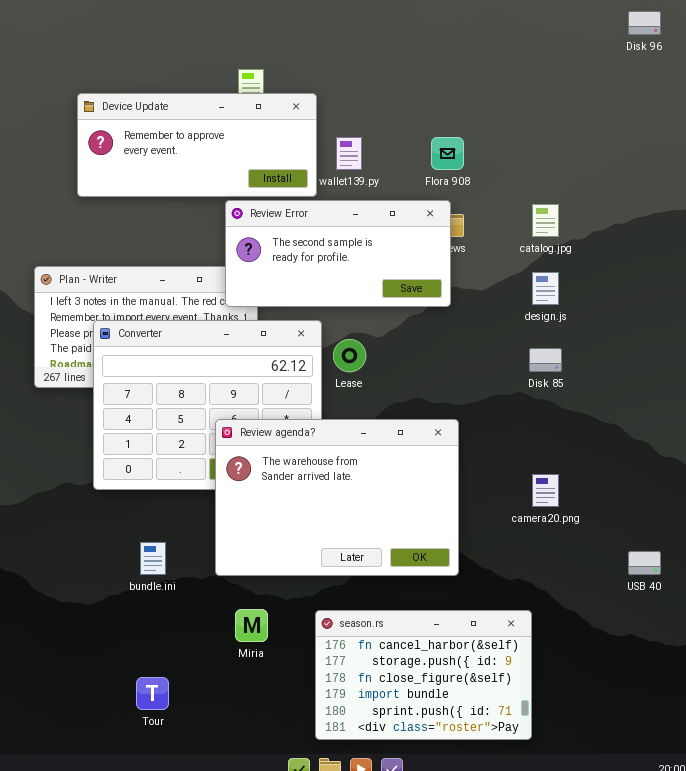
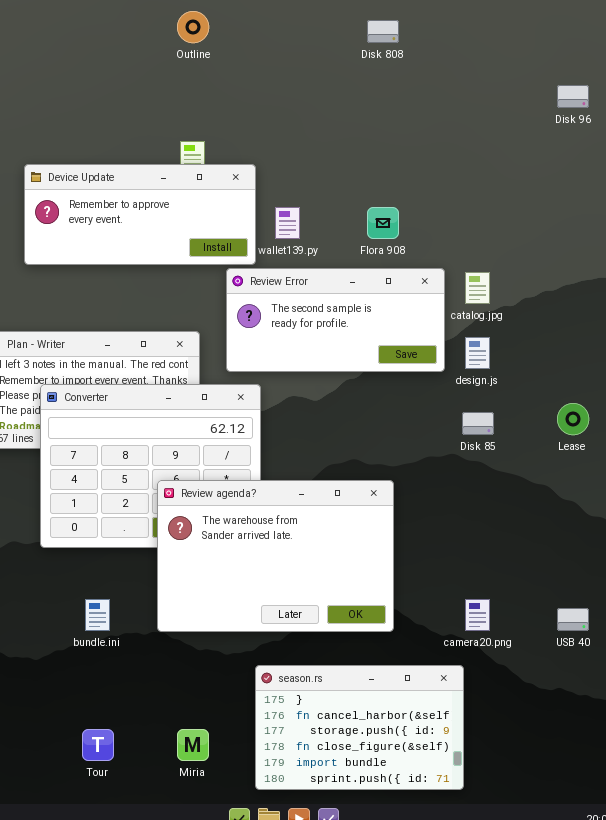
Review Error: [225,200,451,307] -> [226,268,445,372], moved
Lease: [333,339,366,372] -> [557,403,589,435], moved
camera20.png: [532,474,559,507] -> [465,599,490,631], moved
Miria: [235,609,268,642] -> [177,729,209,761], moved
season.rs: [315,610,532,740] -> [255,665,464,790], scrolled up 1 row

